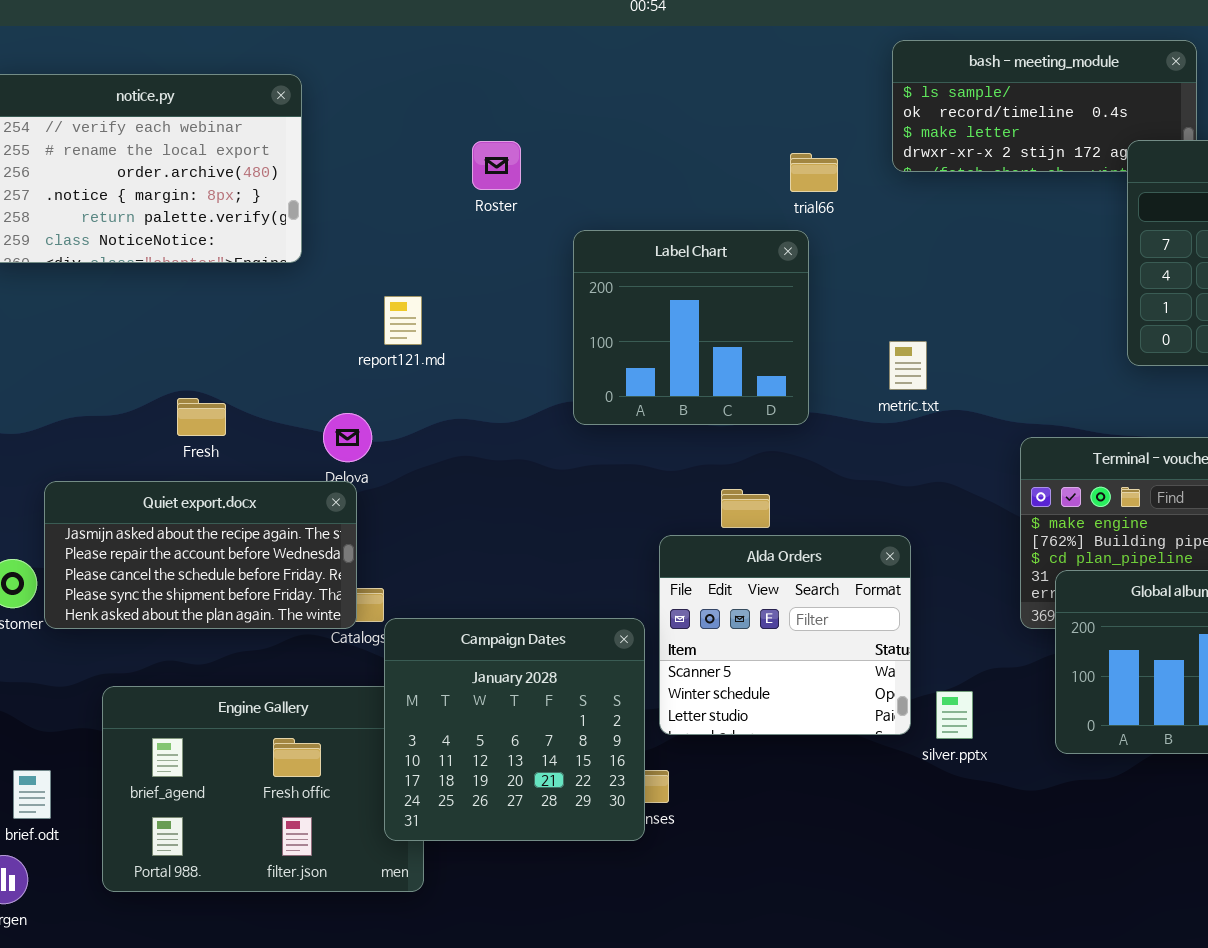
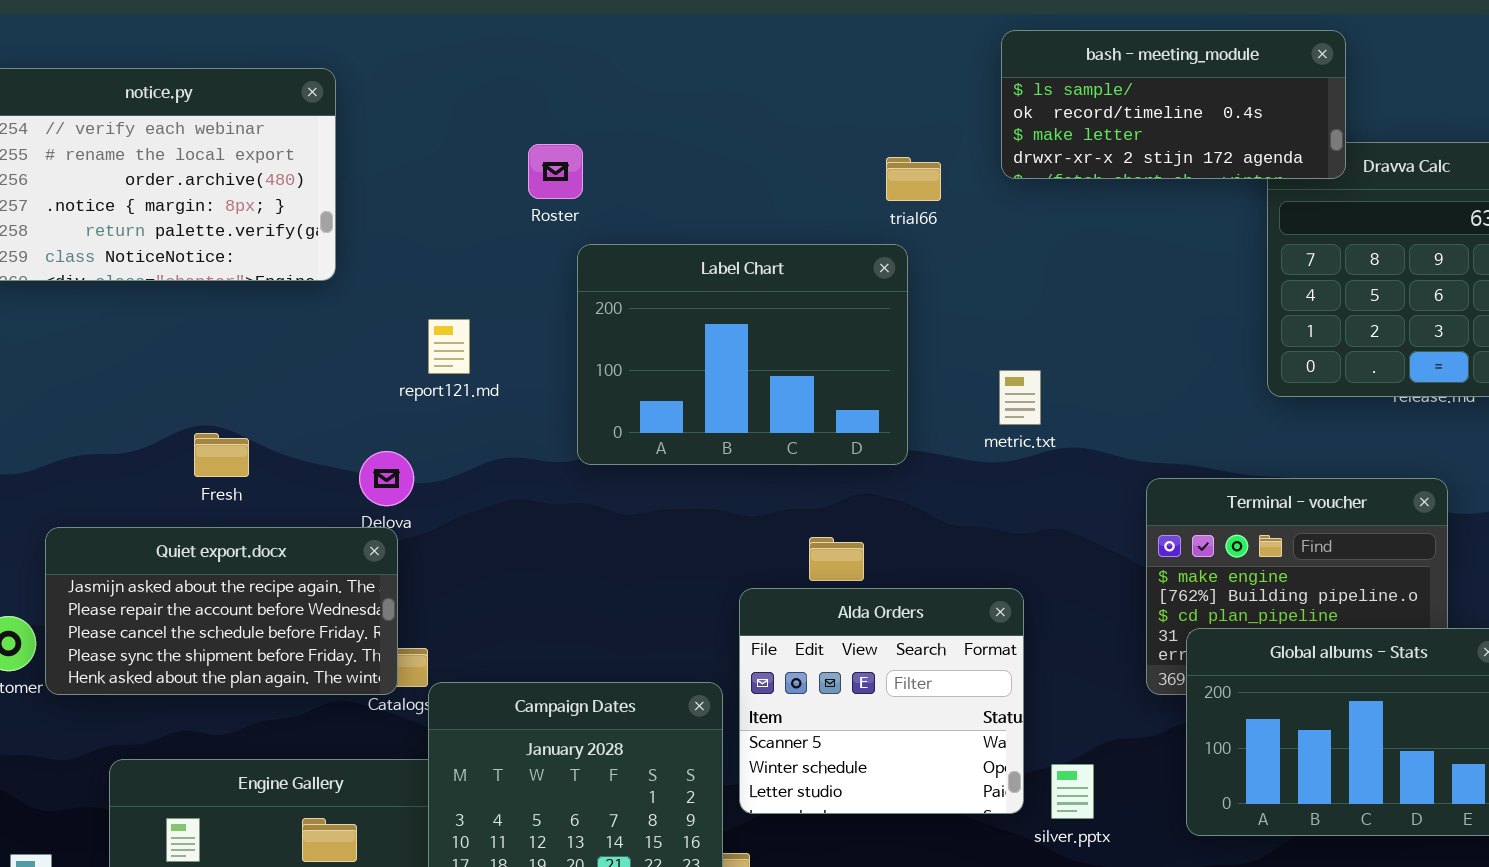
bash - meeting_module: [892,40,1197,172] -> [1001,30,1346,179], raised
Label Chart: [573,230,809,425] -> [577,244,908,465], resized

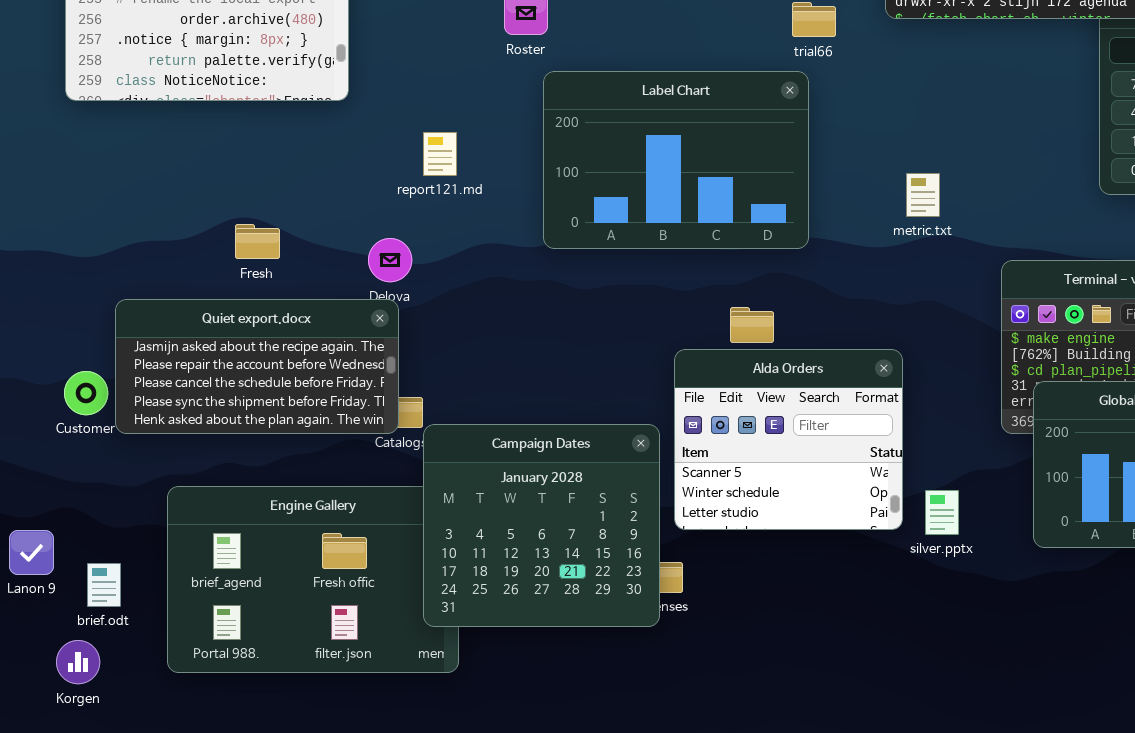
metric.txt: [999,370,1041,425] -> [906,173,940,217], moved

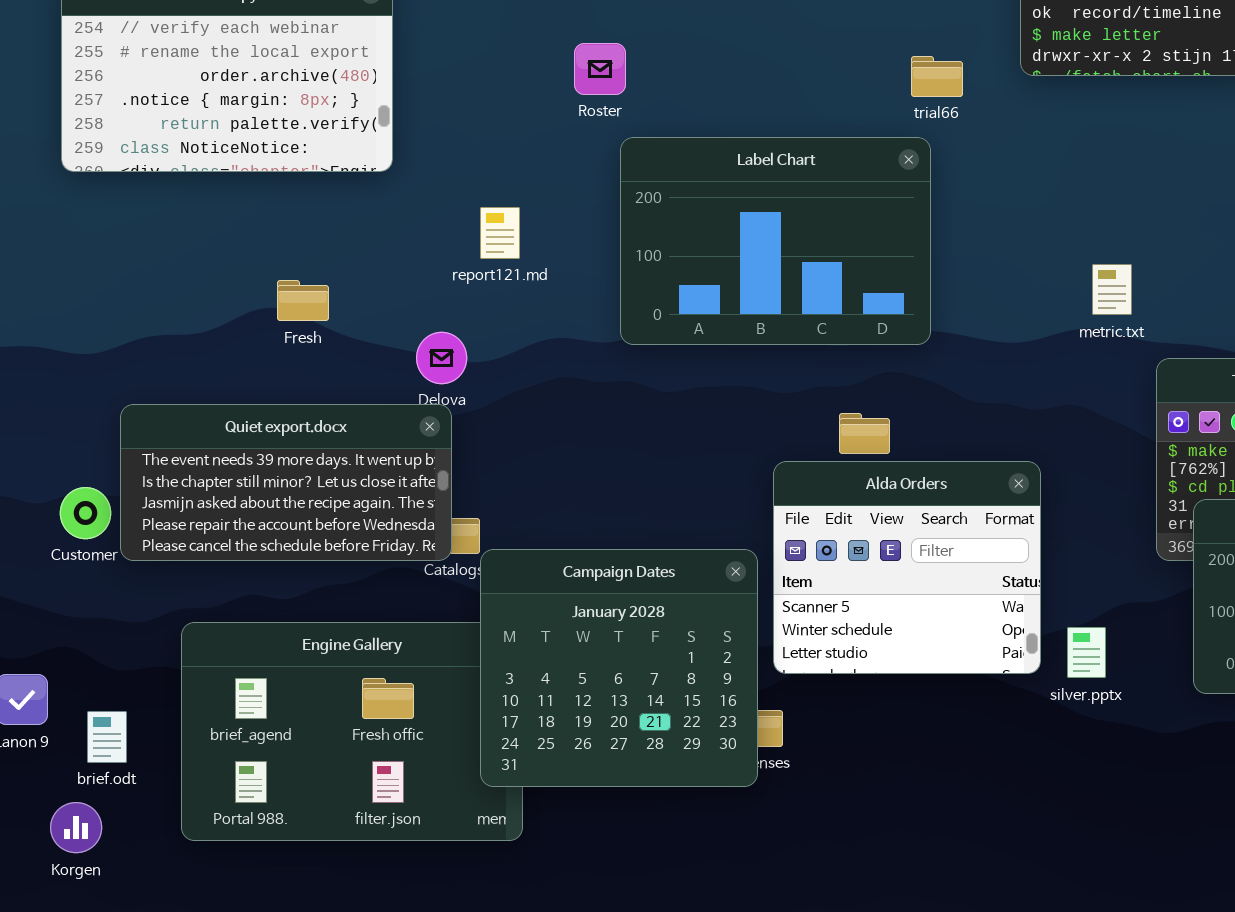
metric.txt: [906,173,940,217] -> [1092,264,1132,315], moved
Fresh: [235,224,280,259] -> [277,280,329,321], moved
Quiet export.docx: [115,299,399,434] -> [120,404,452,561], scrolled up 2 rows

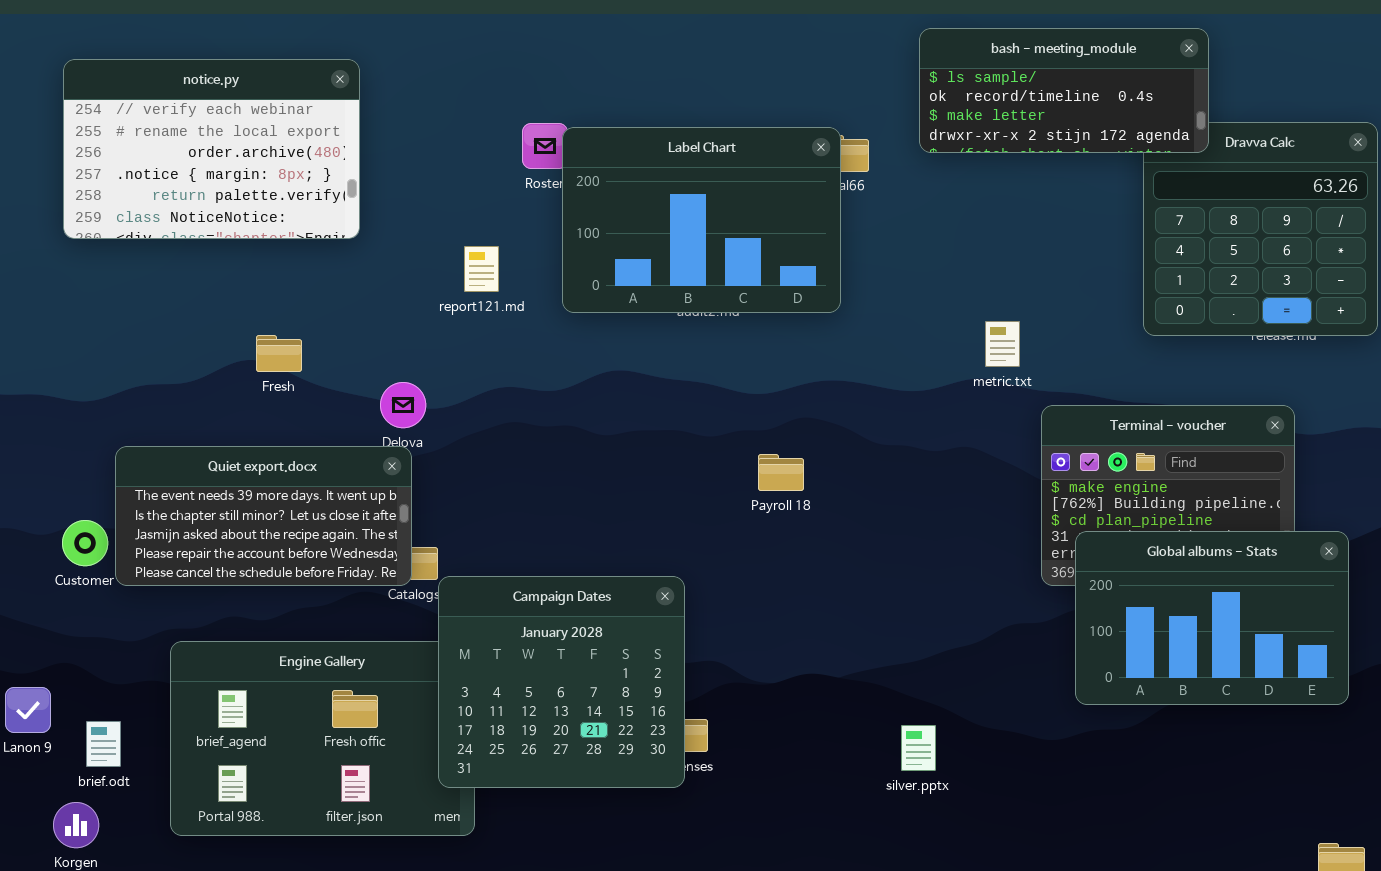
Label Chart: [620,137,931,345] -> [562,127,841,313], moved
report121.md: [480,207,520,259] -> [464,246,499,292], moved
Alda Orders: [773,461,1041,674] -> none, closed
silver.pptx: [1067,627,1106,678] -> [901,725,936,771], moved

